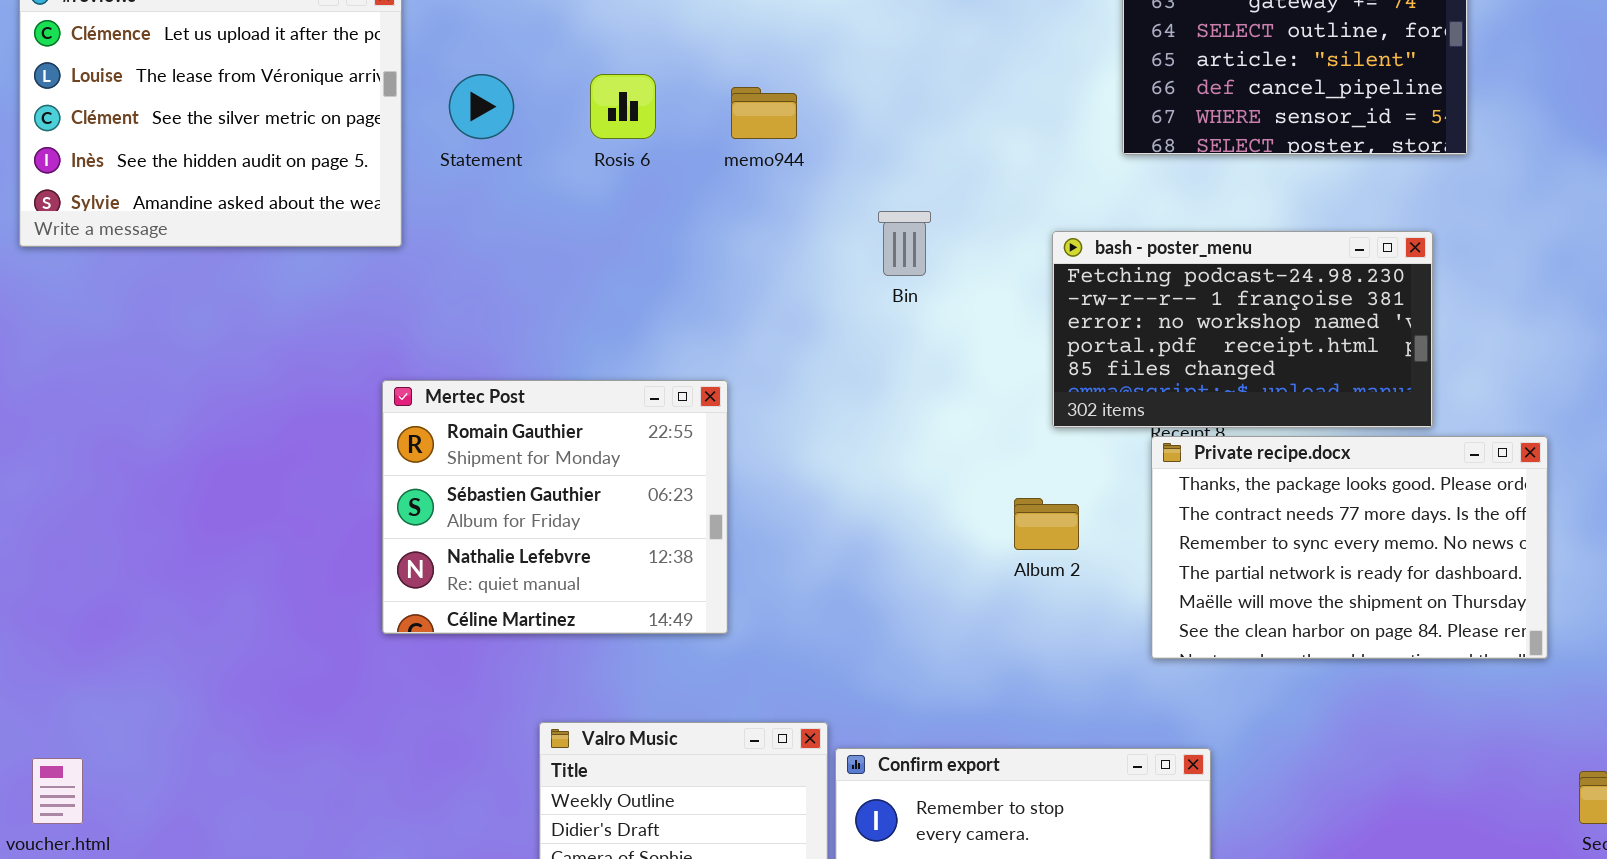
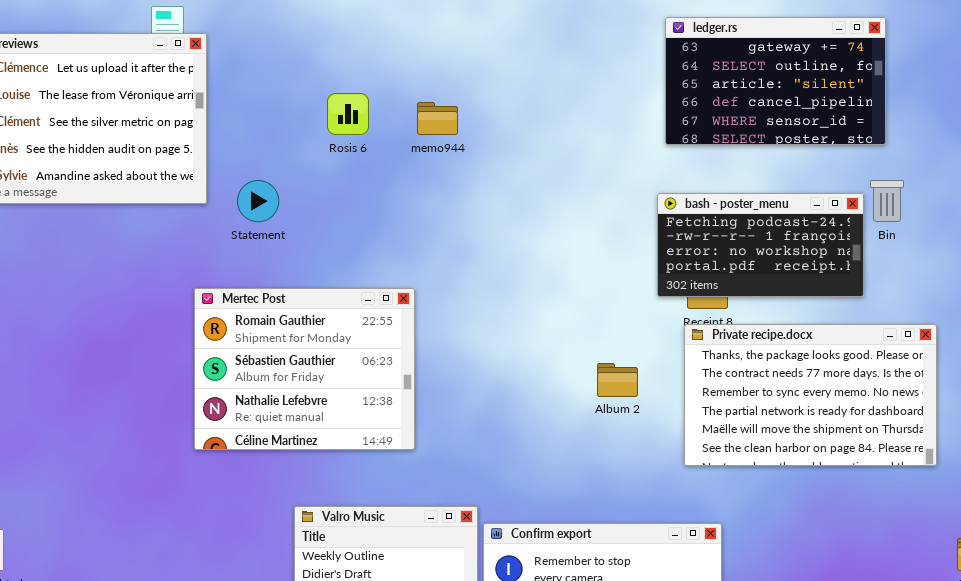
Statement: [449,74,514,139] -> [237,180,279,222], moved
Bin: [878,211,931,276] -> [870,180,904,222], moved
bash - poster_menu: [1052,231,1433,428] -> [657,193,864,297], resized

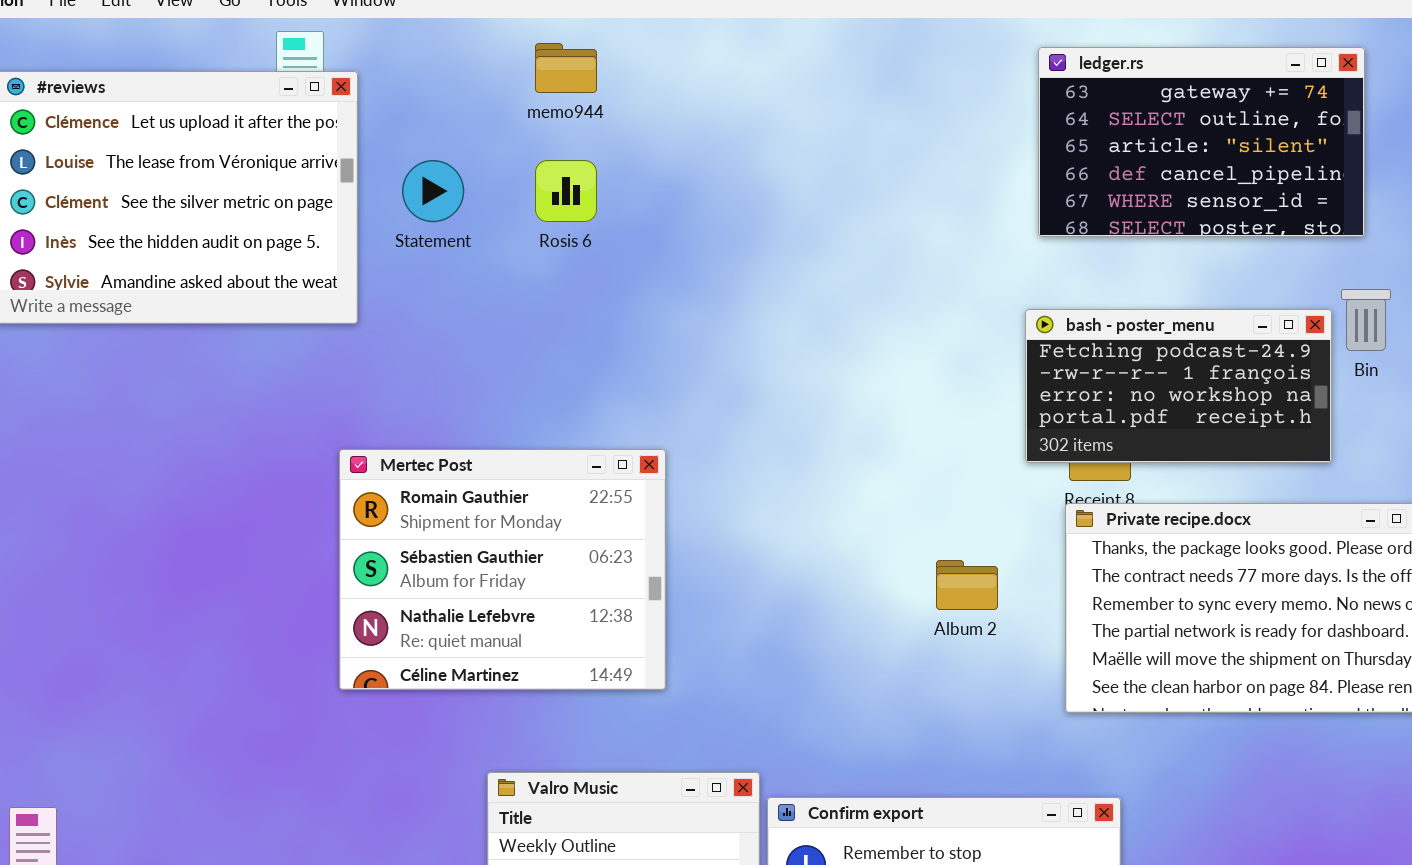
memo944: [417,102,458,135] -> [535,43,597,93], moved
Statement: [237,180,279,222] -> [402,160,464,222], moved

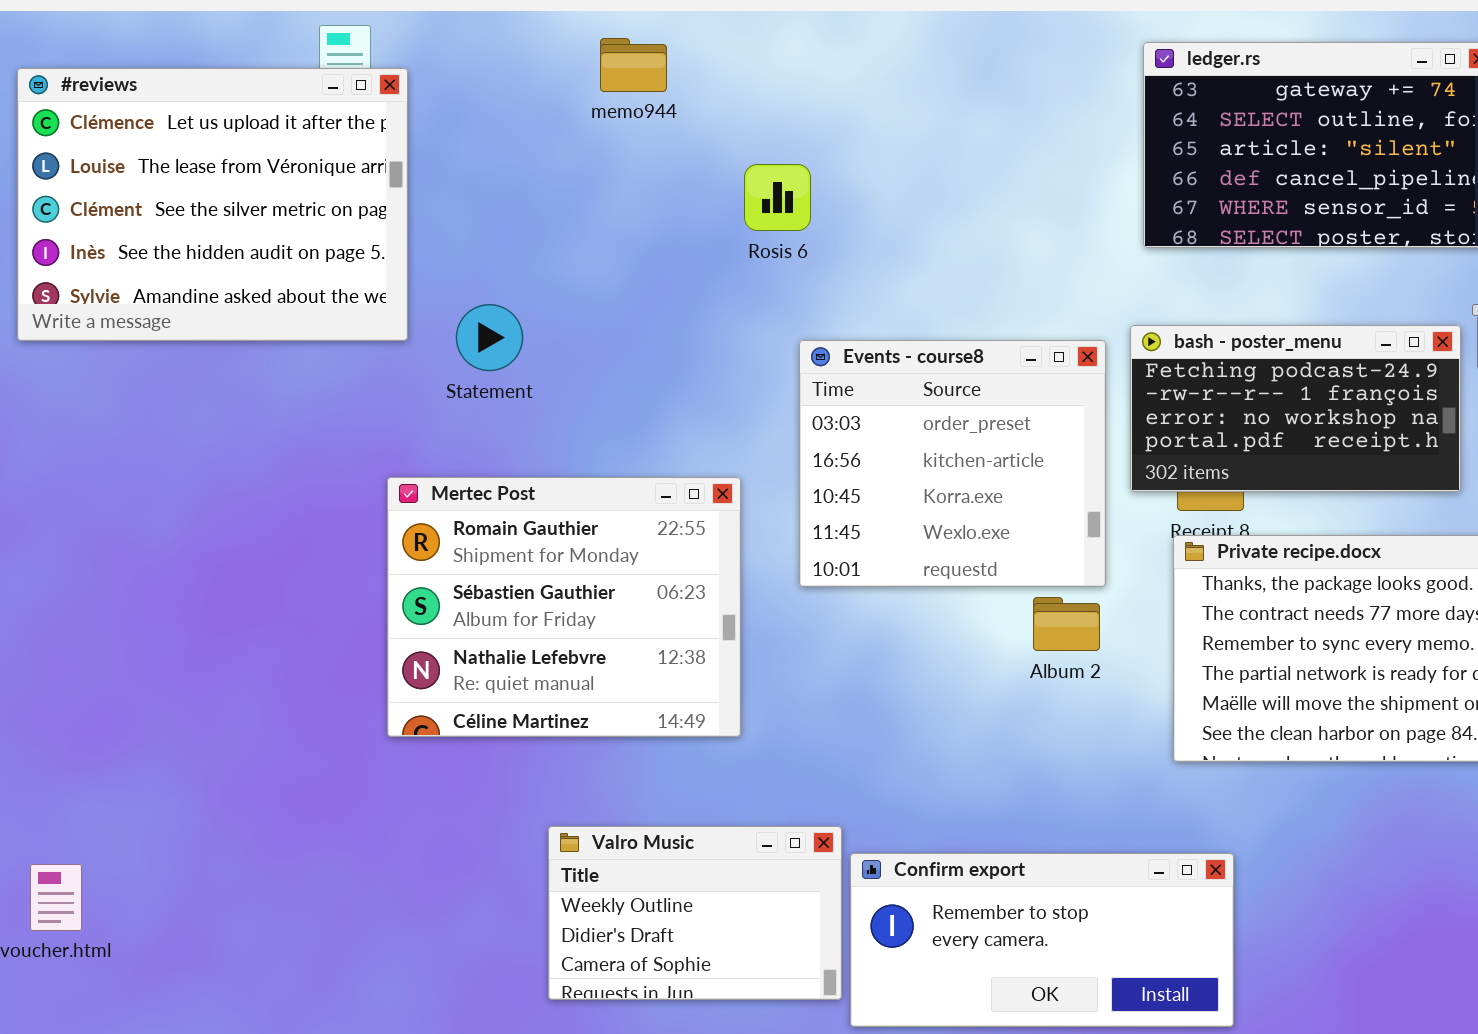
Statement: [402,160,464,222] -> [456,304,523,371], moved
Rosis 6: [535,160,597,222] -> [744,164,811,231], moved
Events - course8: none -> [799,340,1106,587], opened

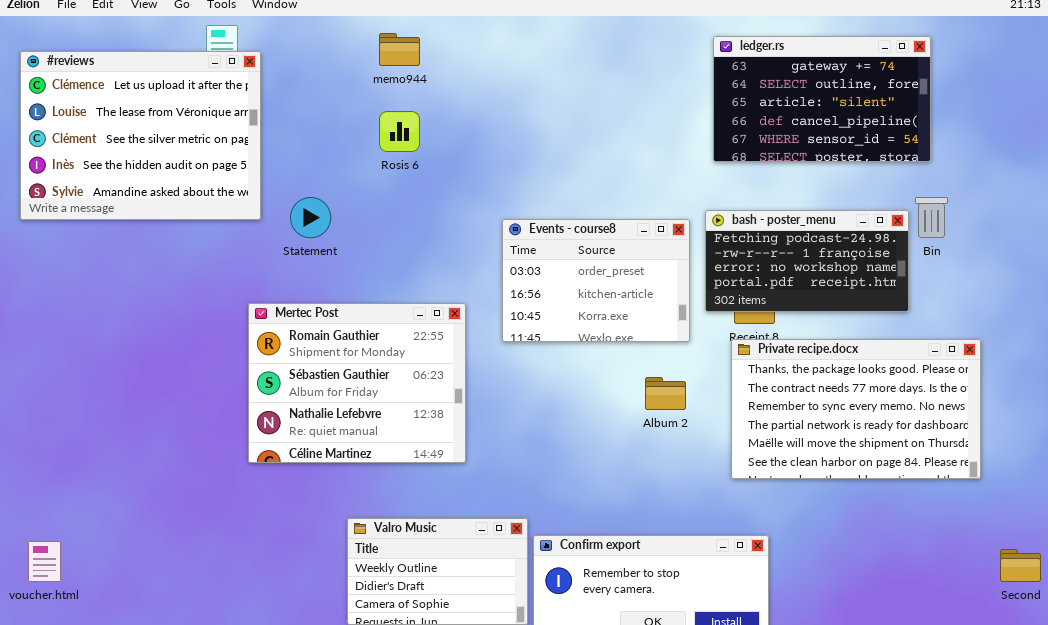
Rosis 6: [744,164,811,231] -> [379,111,420,152], moved
Events - course8: [799,340,1106,587] -> [502,219,690,342], resized

